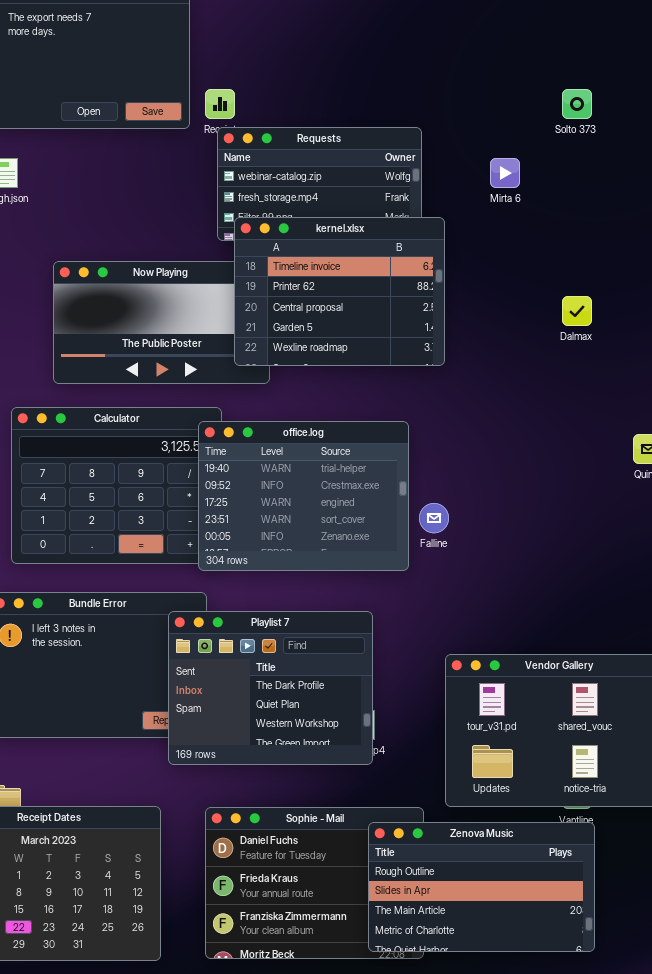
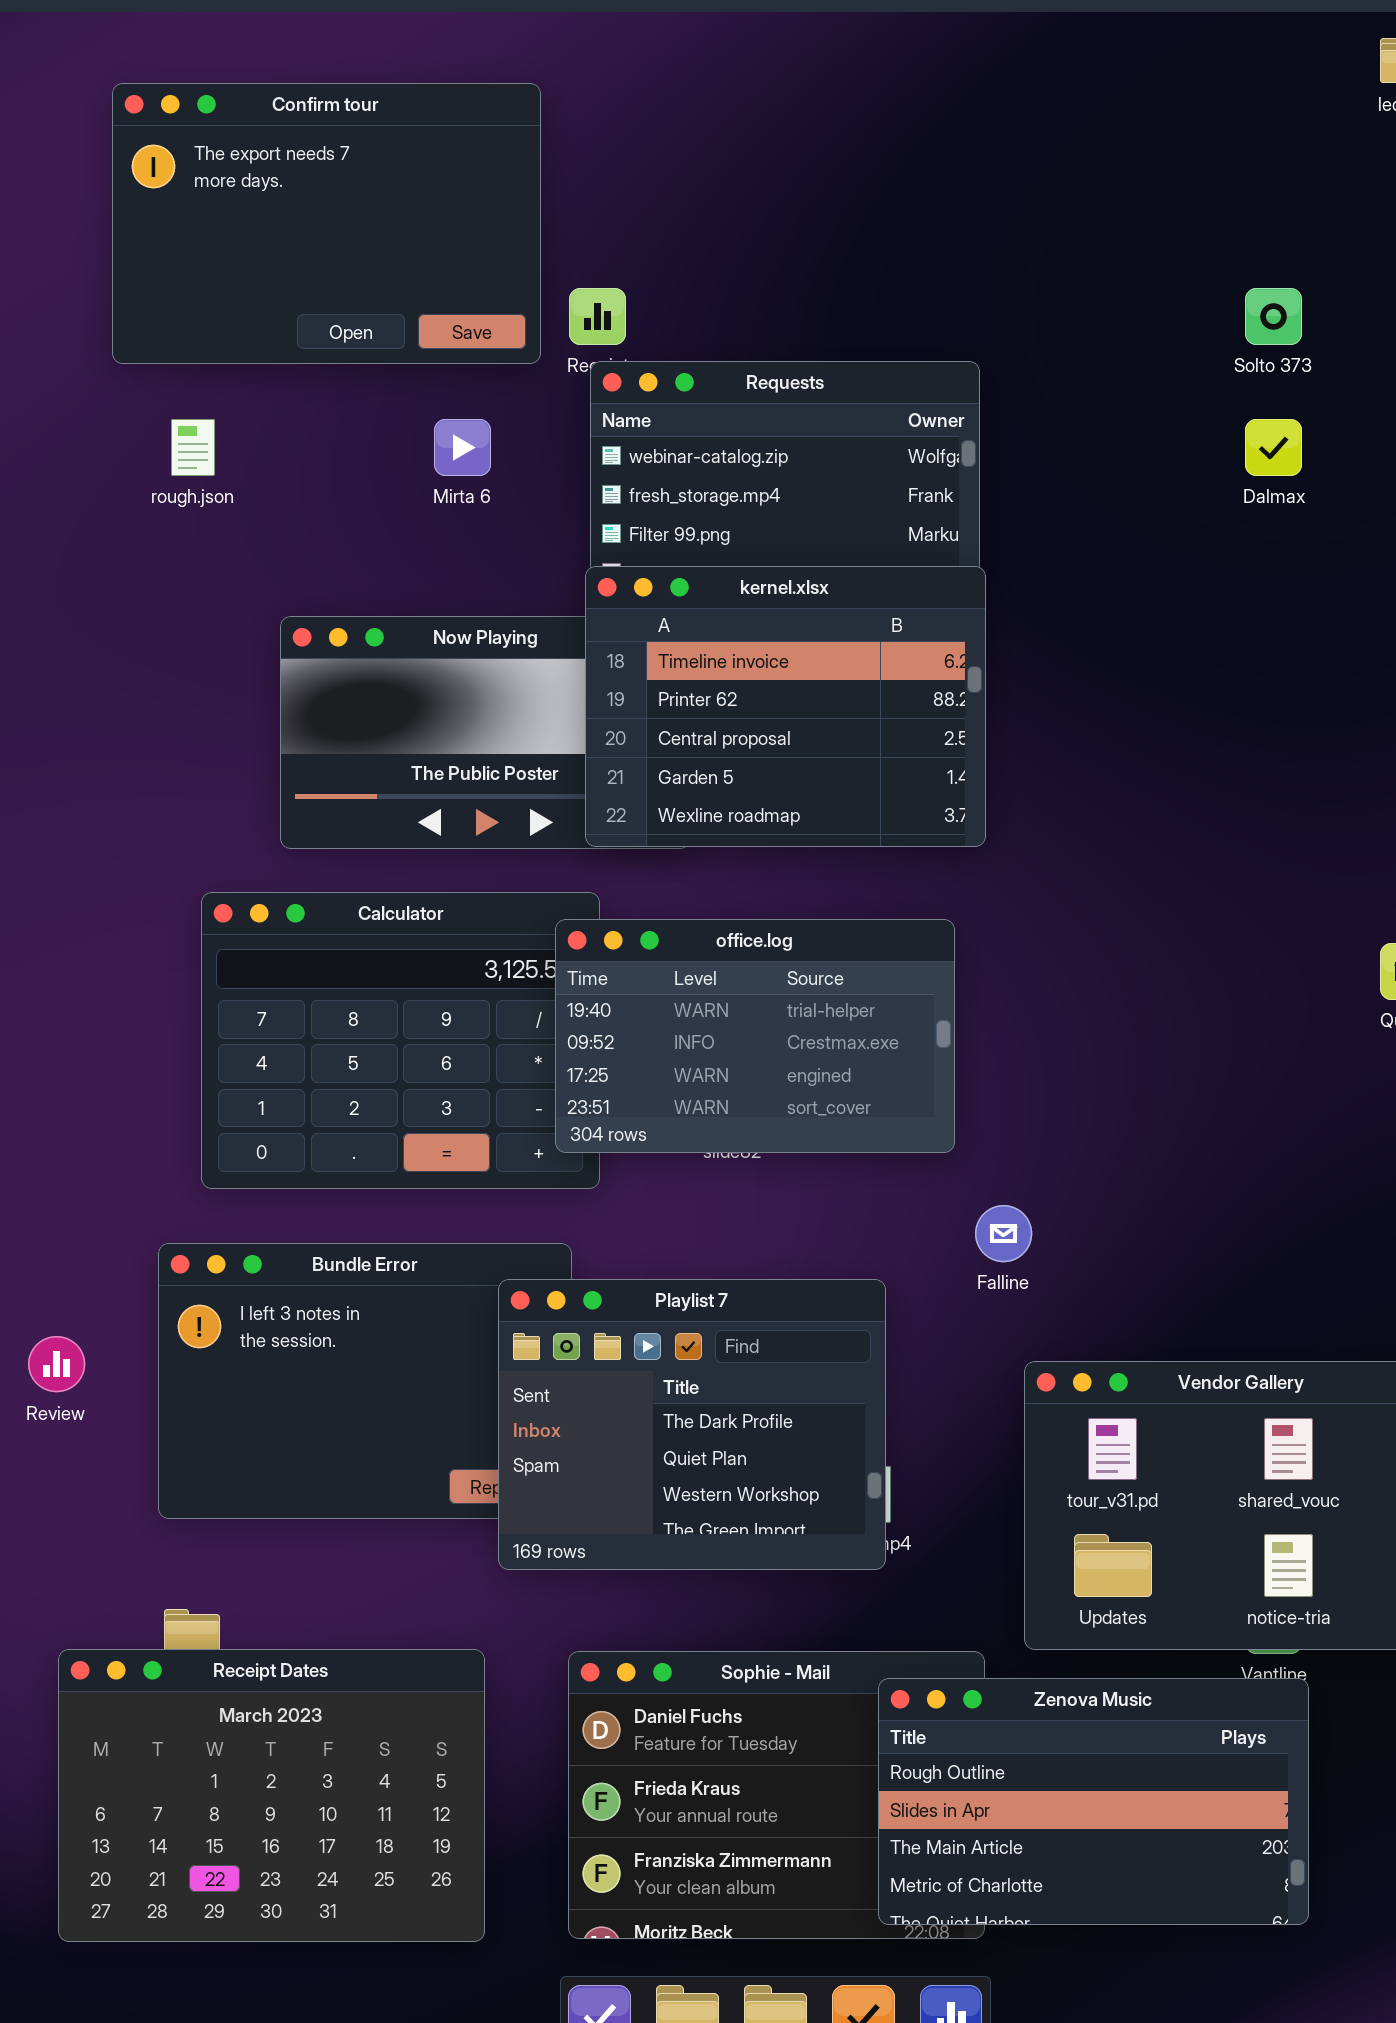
Mirta 6: [490,158,520,188] -> [434,419,491,476], moved
kernel.xlsx: [234,217,445,366] -> [585,566,986,847], moved
Dalmax: [562,296,592,326] -> [1245,419,1302,476], moved
office.log: [198,421,409,571] -> [555,919,955,1153], resized
Falline: [419,503,449,533] -> [975,1205,1032,1262], moved

